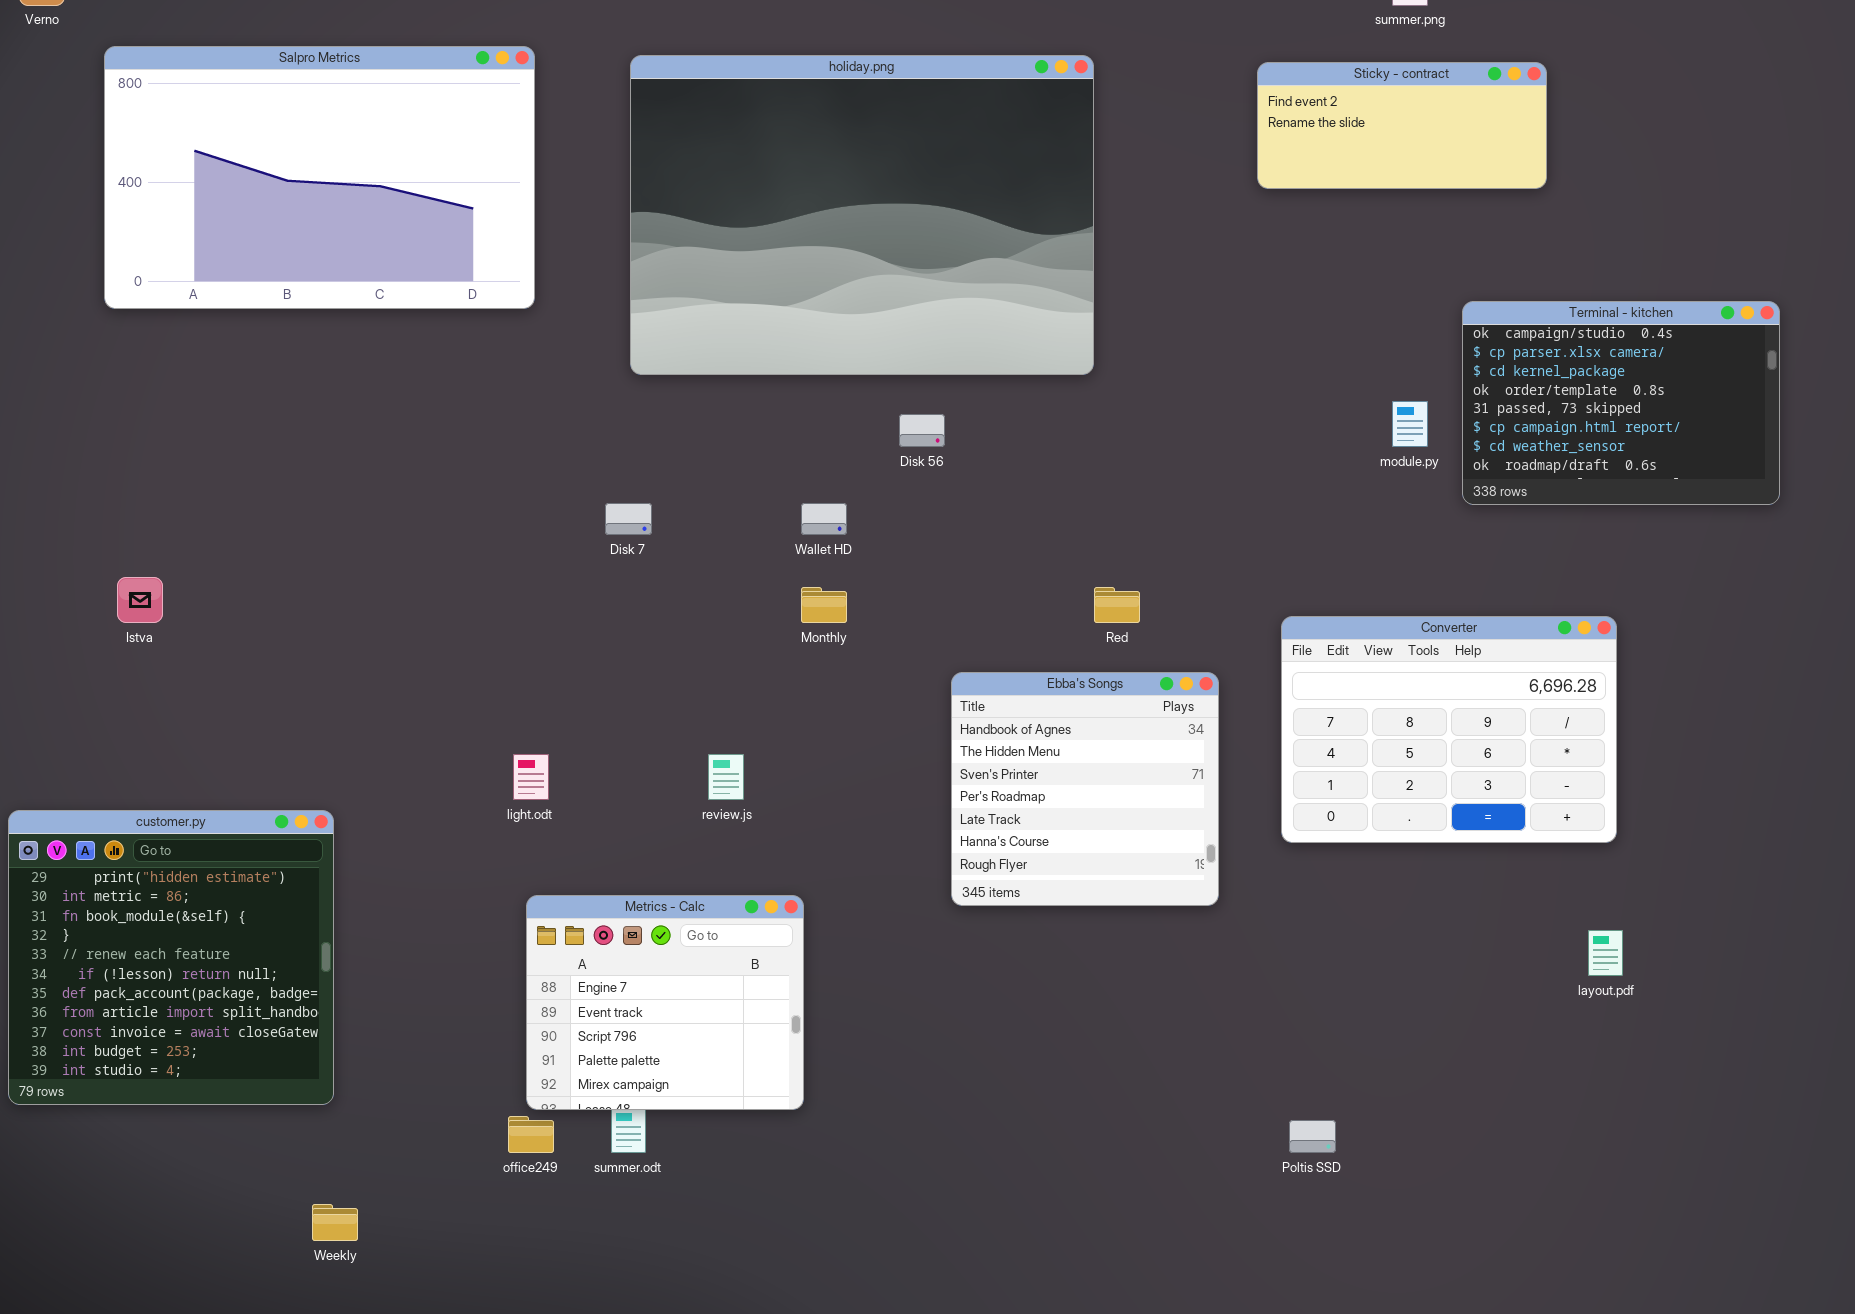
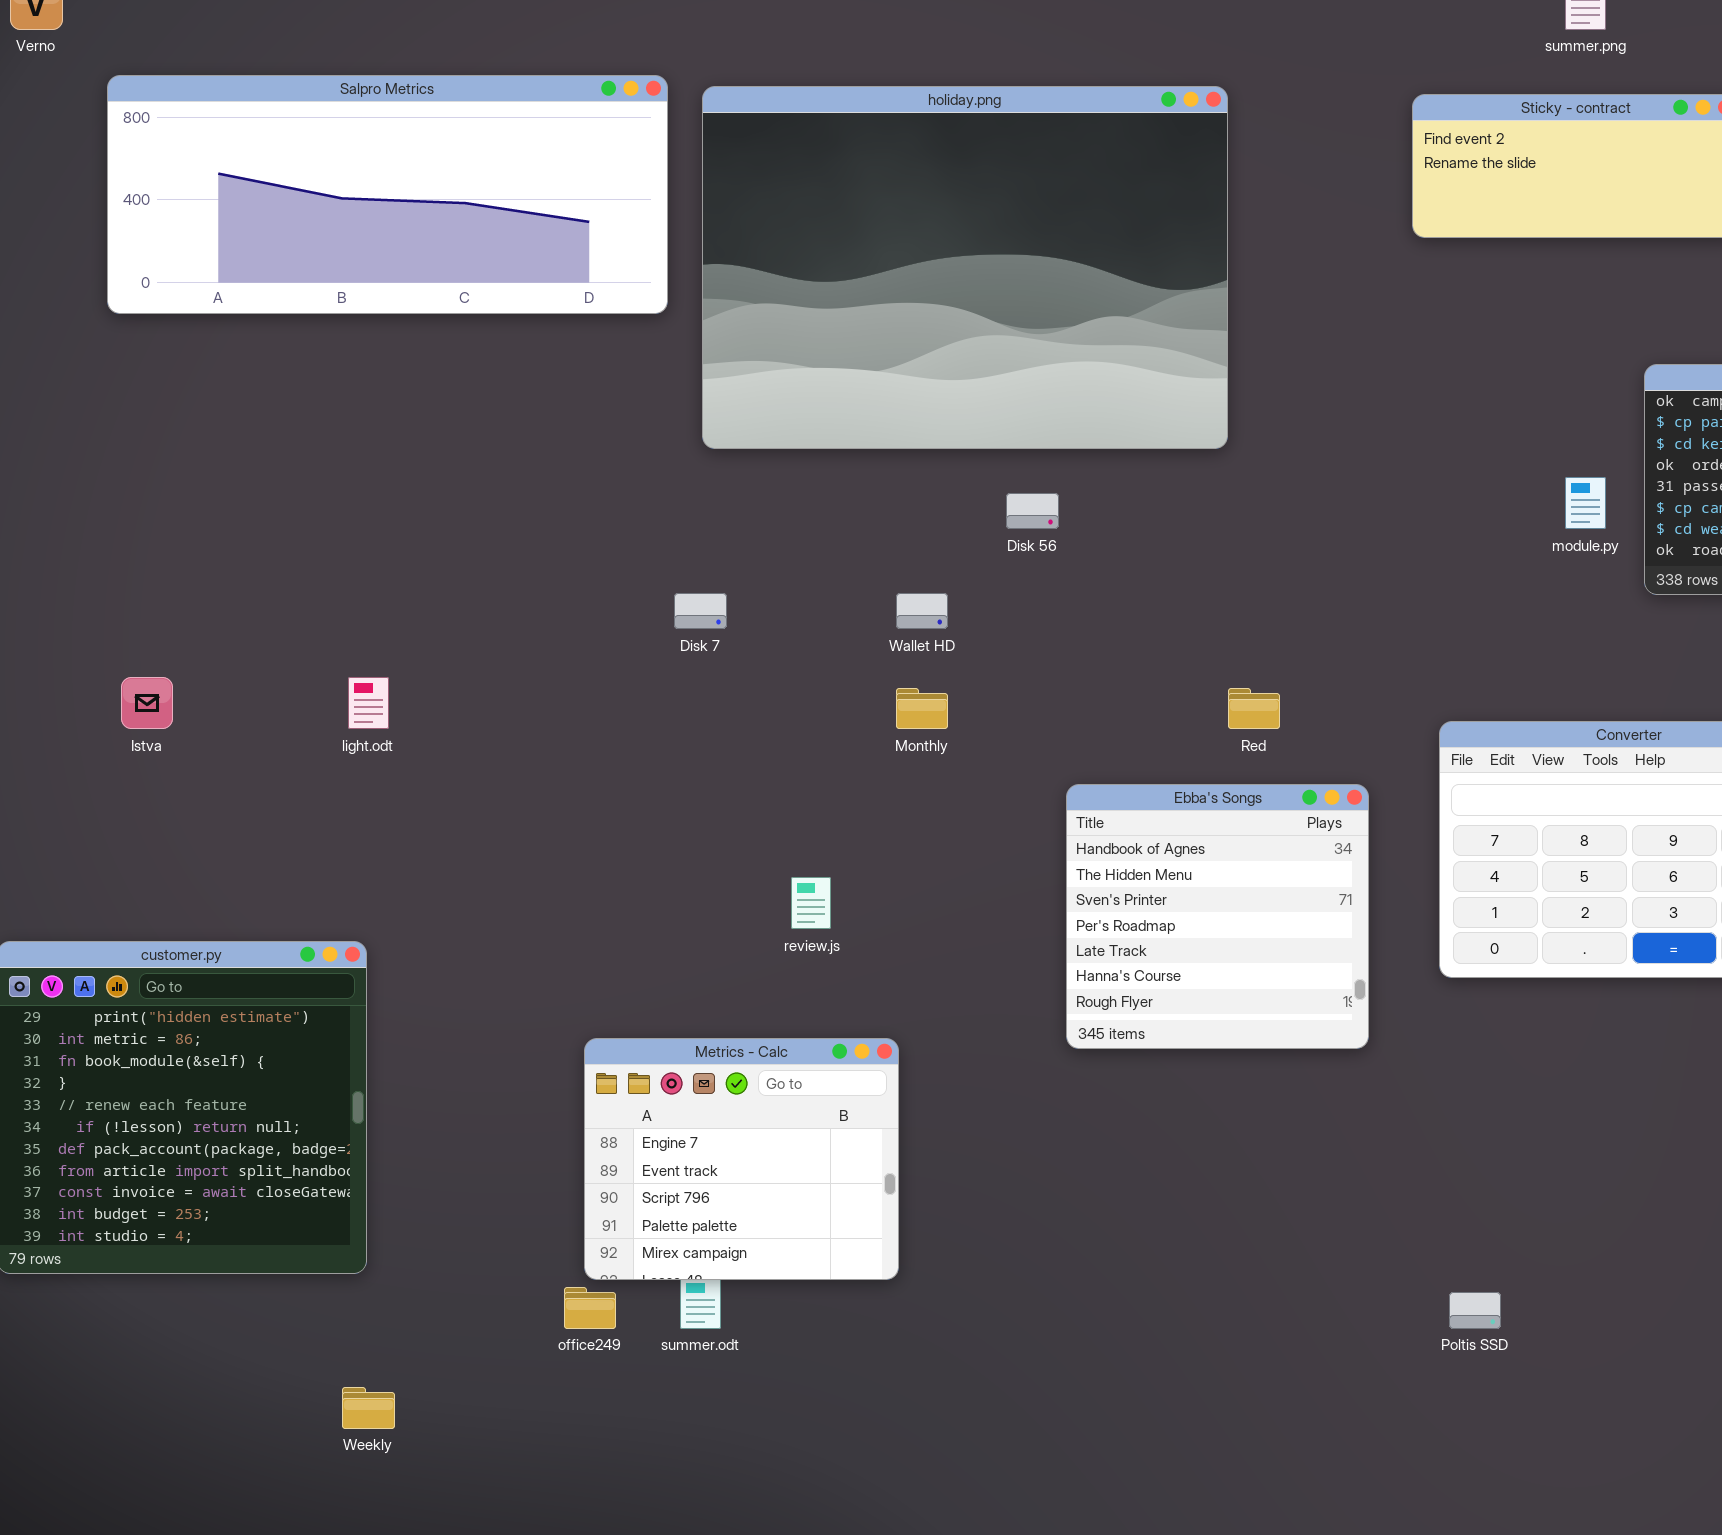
Salpro Metrics: [104,46,535,309] -> [107,75,668,314], resized
light.odt: [513,754,549,800] -> [348,677,389,729], moved

